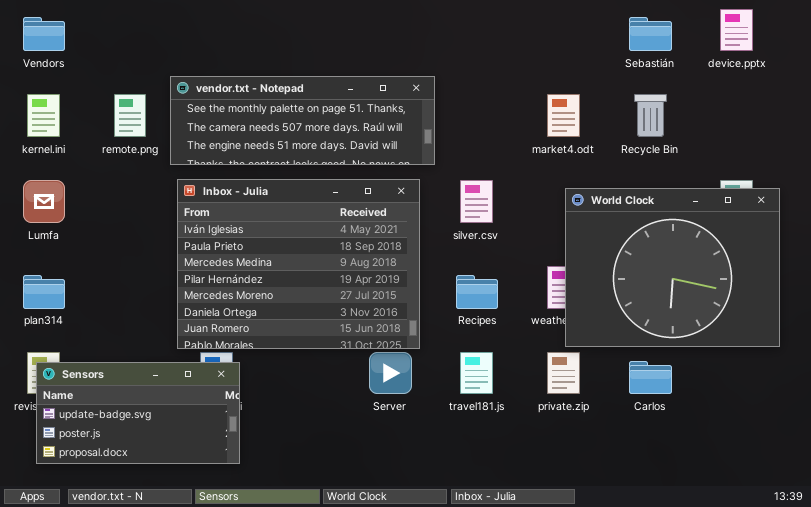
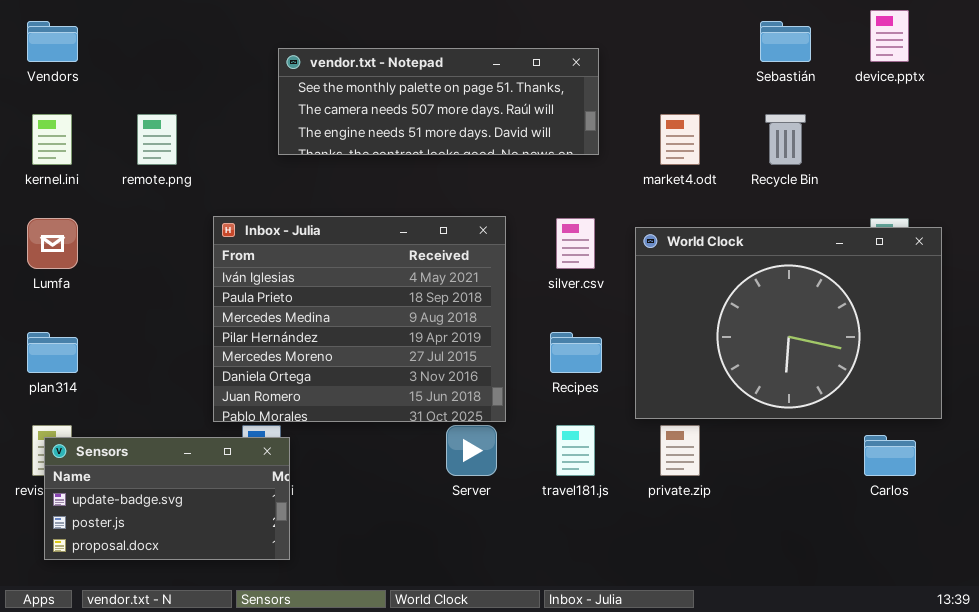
vendor.txt - Notepad: [170,76,435,165] -> [278,48,599,155], moved
World Clock: [565,188,780,347] -> [635,227,942,419], resized
Carlos: [629,361,672,394] -> [864,435,916,476], moved

